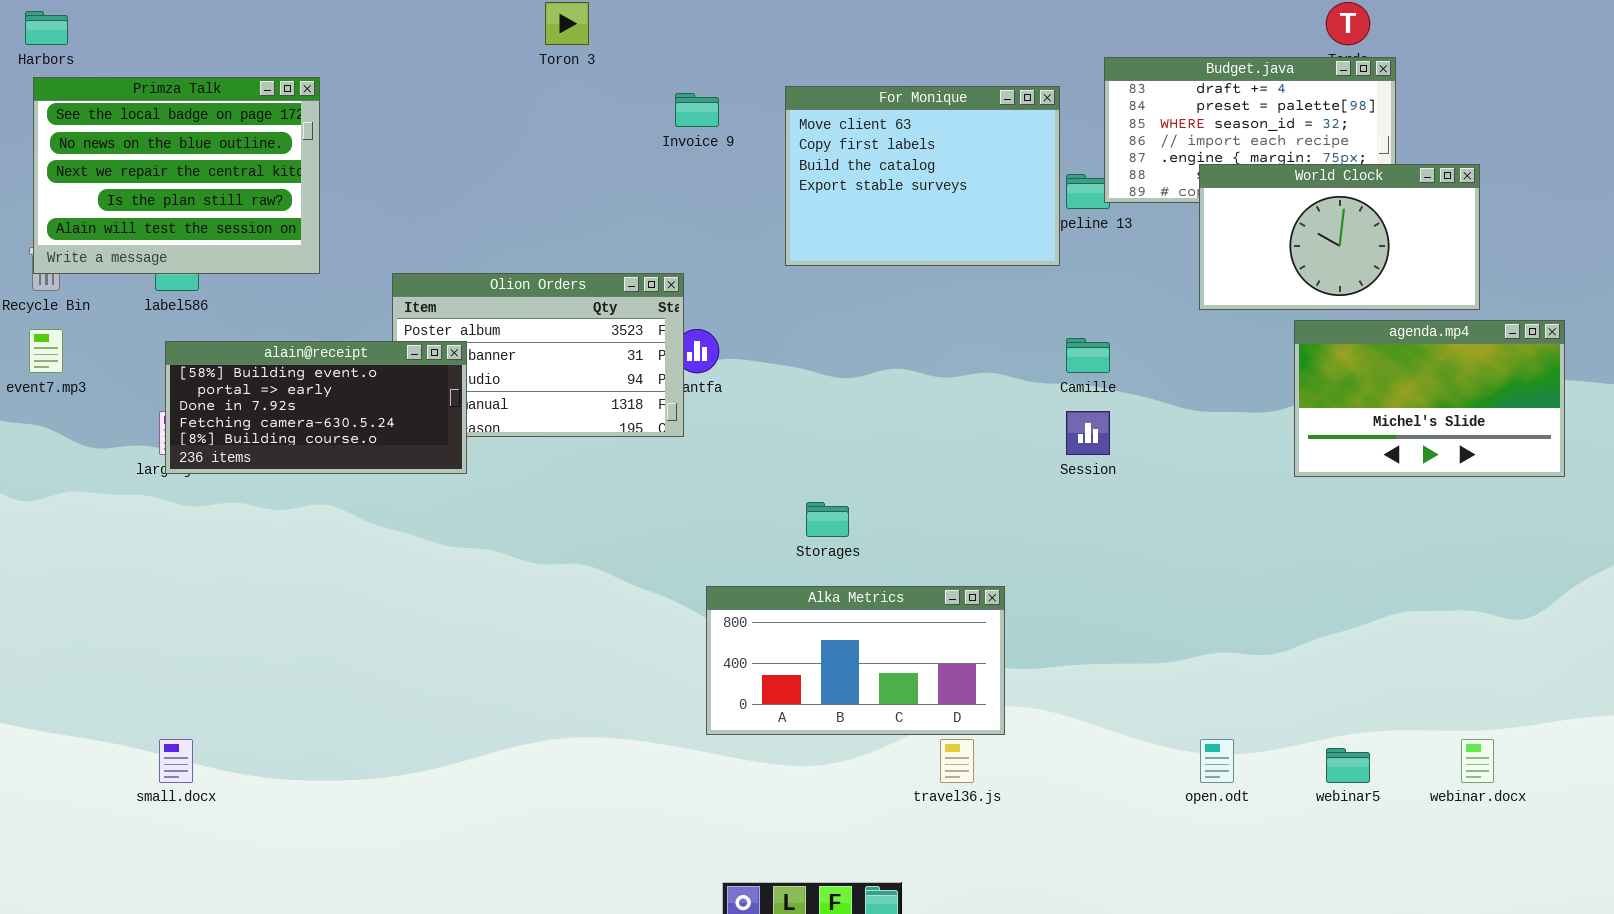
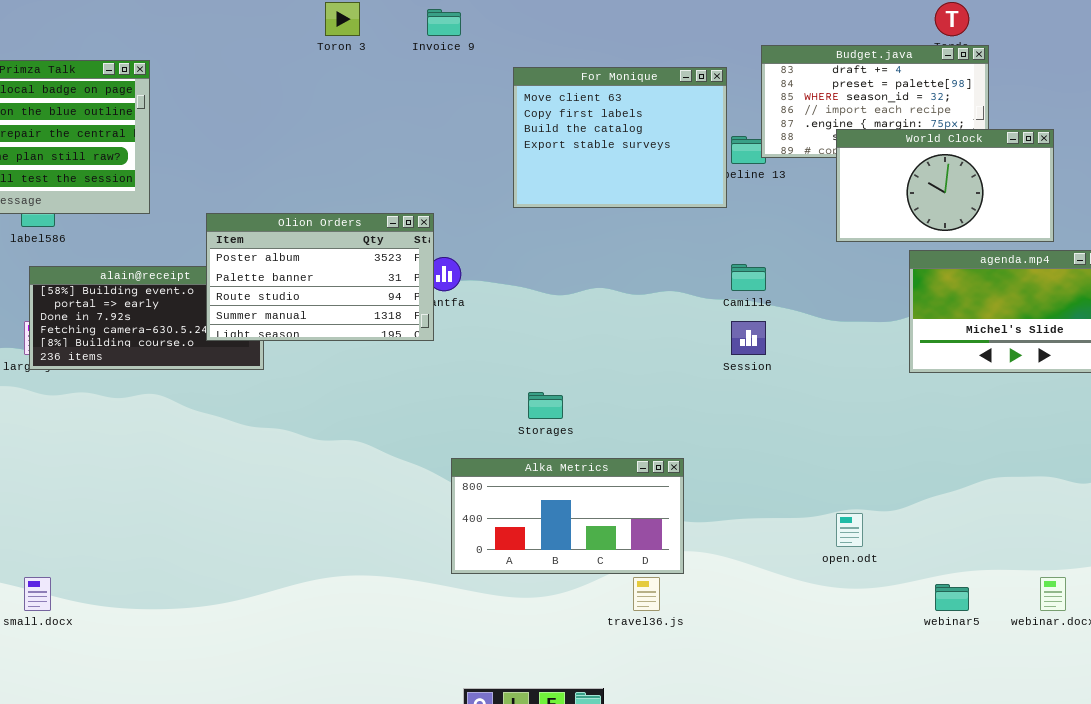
Invoice 9: [675,93,719,127] -> [427,9,461,36], moved
Olion Orders: [392,273,684,437] -> [206,213,434,341], raised
open.odt: [1200,739,1234,783] -> [836,513,863,547], moved

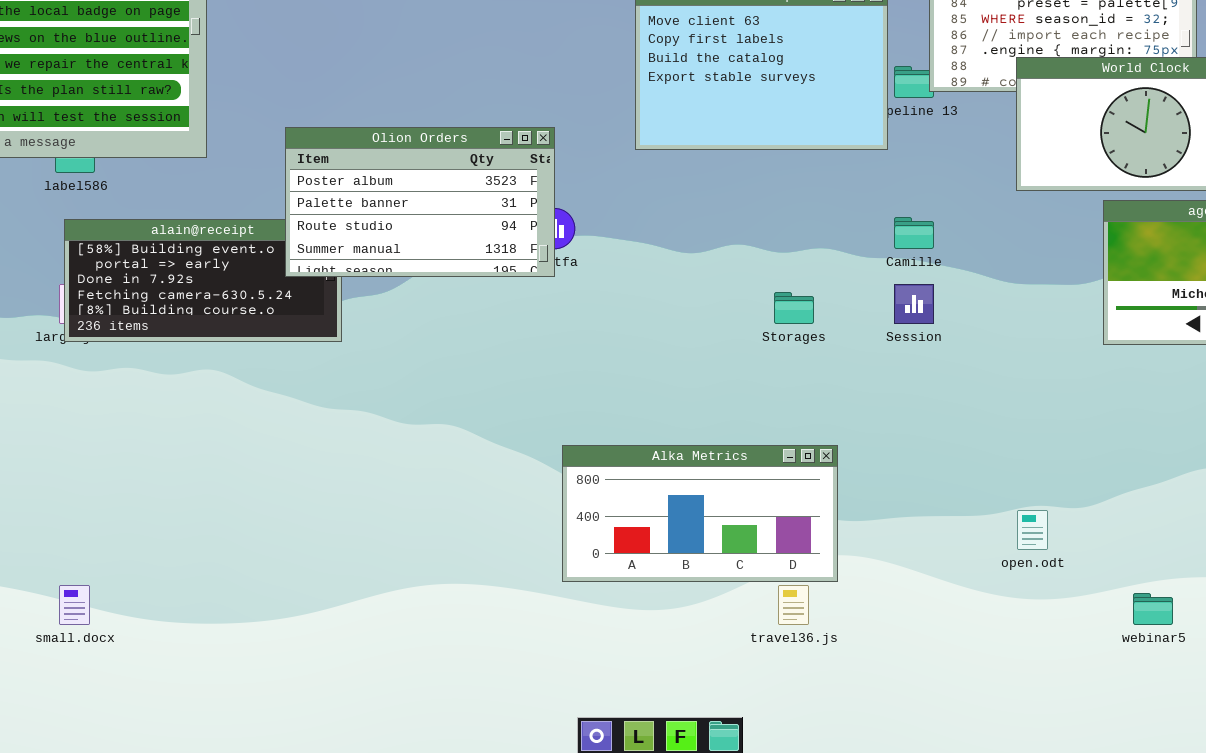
Olion Orders: [206,213,434,341] -> [285,127,555,277], moved
Storages: [528,392,563,419] -> [774,292,814,324], moved

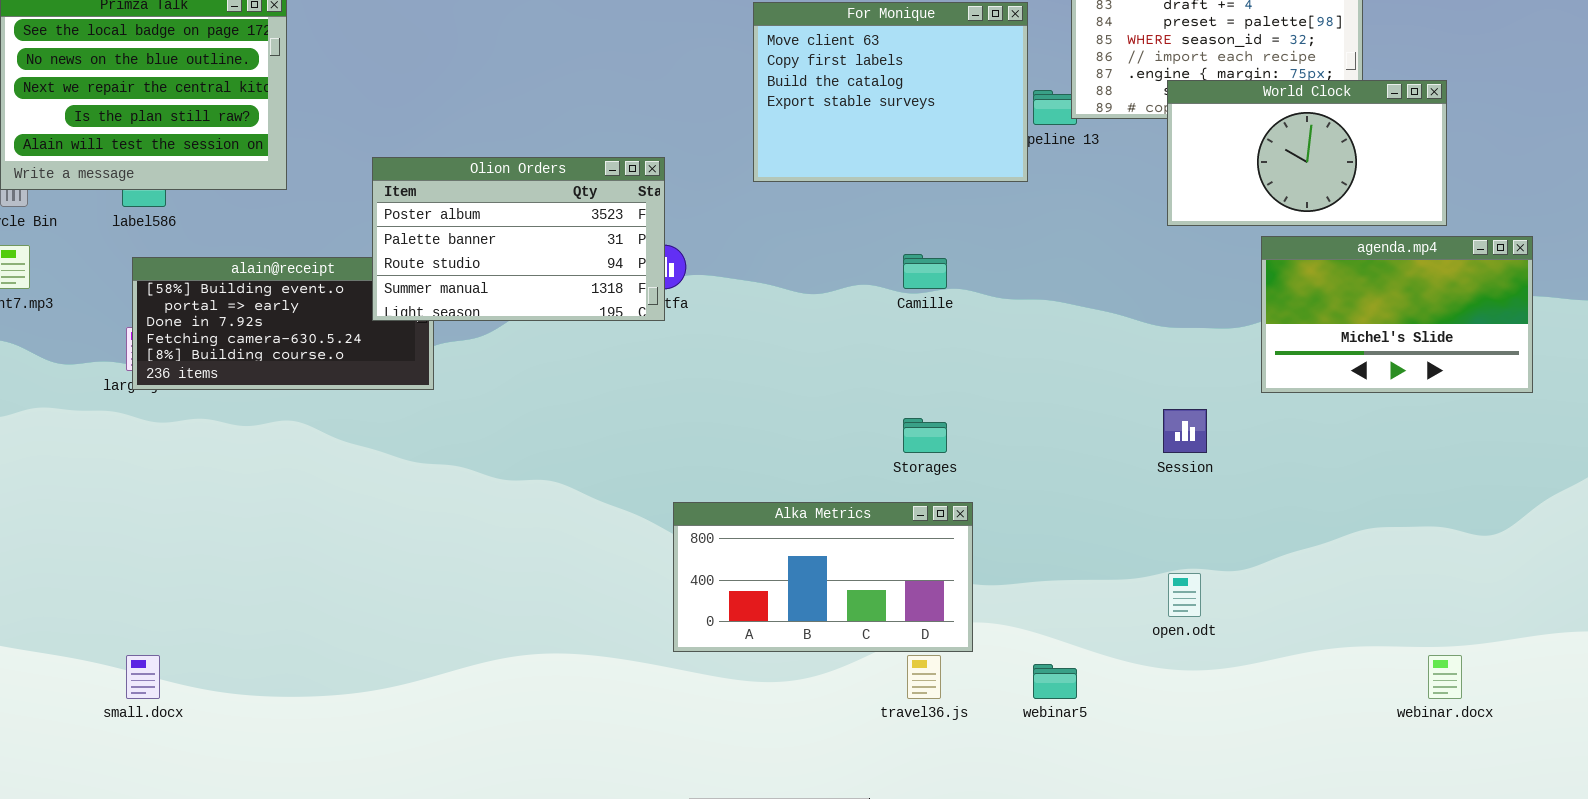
Camille: [894,217,934,249] -> [903,254,947,289], moved
Session: [894,284,934,324] -> [1163,409,1207,453], moved
Storages: [774,292,814,324] -> [903,418,947,453], moved
webinar5: [1133,593,1173,625] -> [1033,664,1077,699], moved

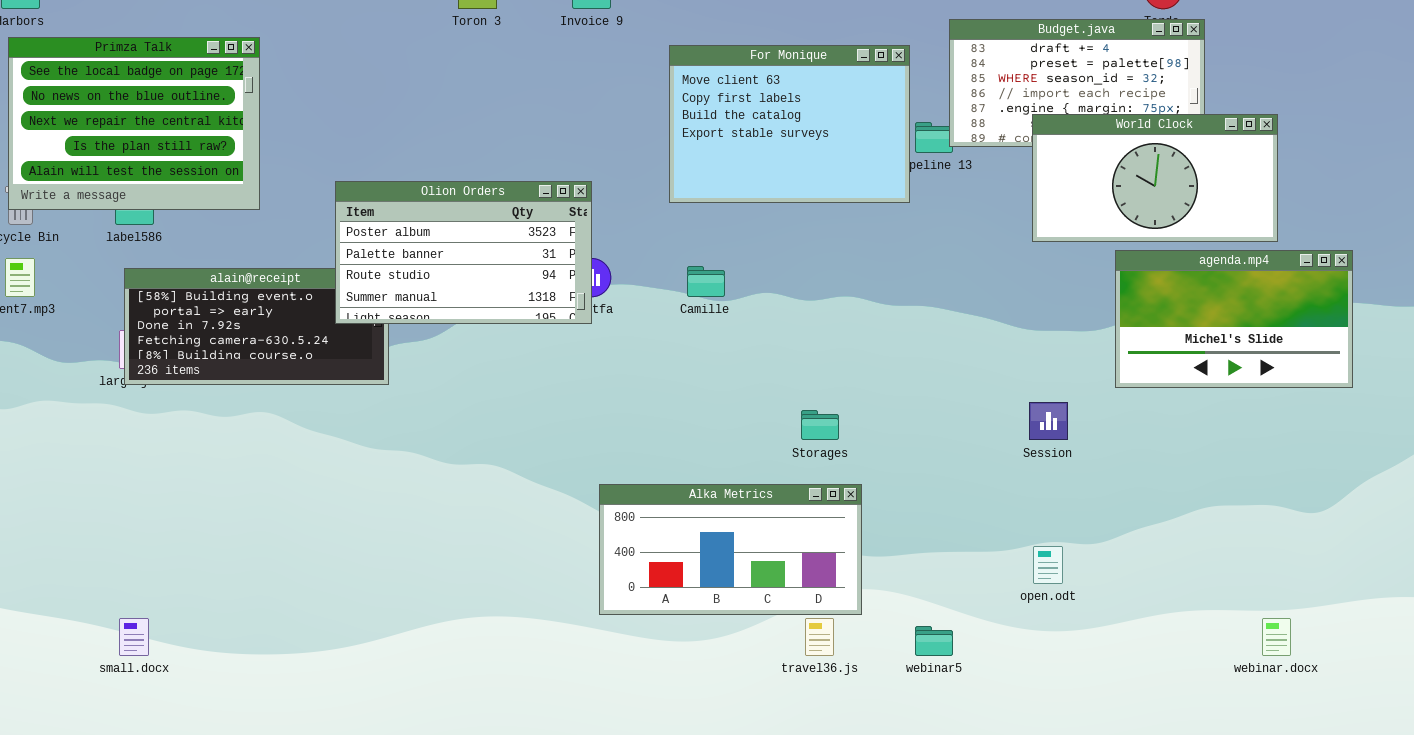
Camille: [903,254,947,289] -> [687,266,725,297], moved

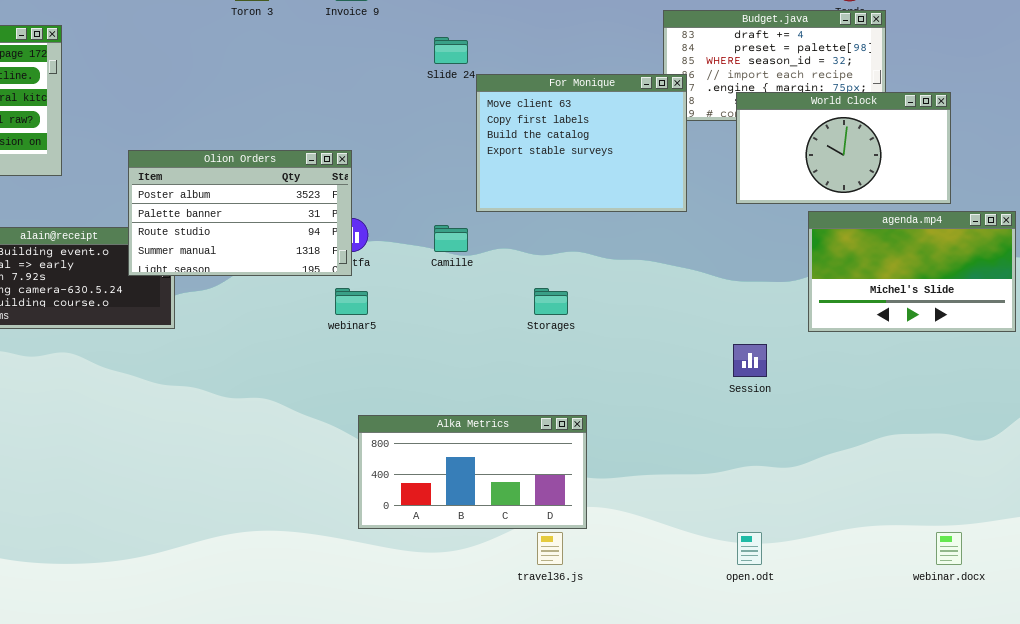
For Monique: [669,45,910,203] -> [476,74,687,212], moved
Storages: [801,410,839,440] -> [534,288,568,315], moved
open.odt: [1033,546,1063,584] -> [737,532,762,565], moved
webinar5: [915,626,953,656] -> [335,288,368,315], moved

